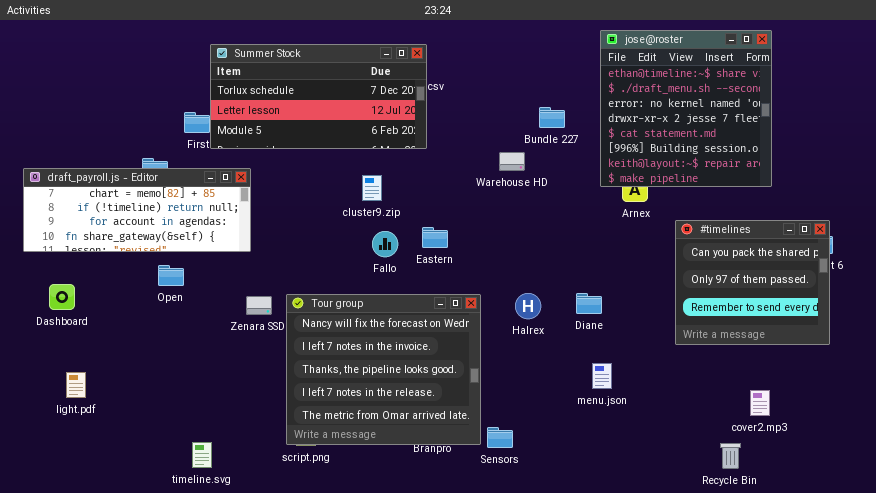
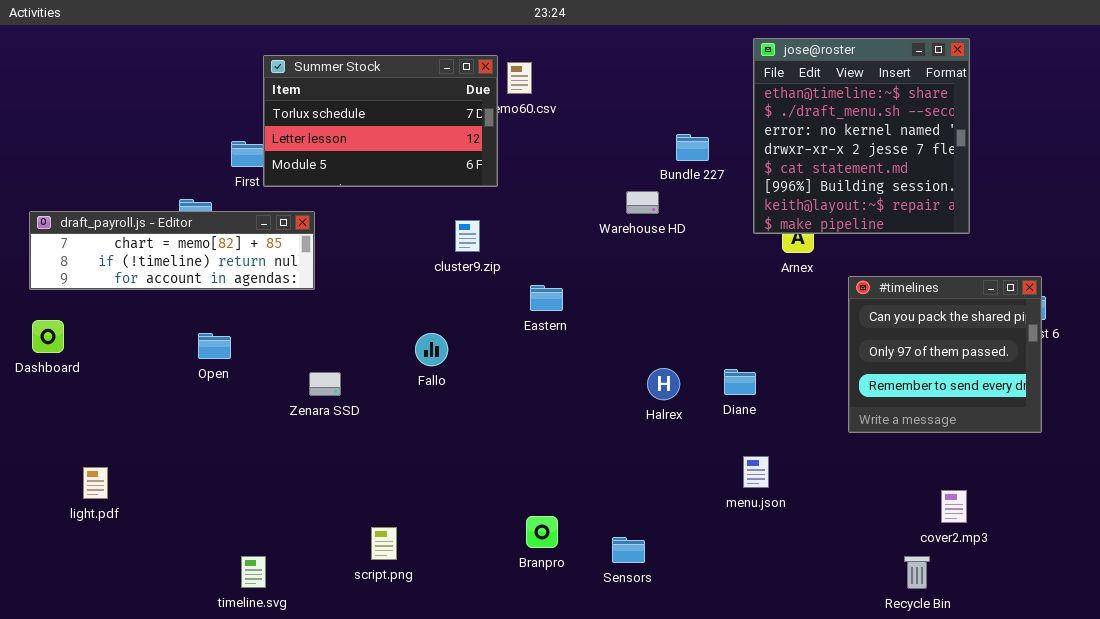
Summer Stock: [210,44,427,149] -> [263,55,498,187], resized
draft_payroll.js - Editor: [23,168,251,252] -> [29,211,315,290], resized
Fallo: [372,231,398,257] -> [415,333,448,366], moved
Dashboard: [49,284,75,310] -> [32,320,64,353], moved
Tour group: [286,294,481,445] -> none, closed

